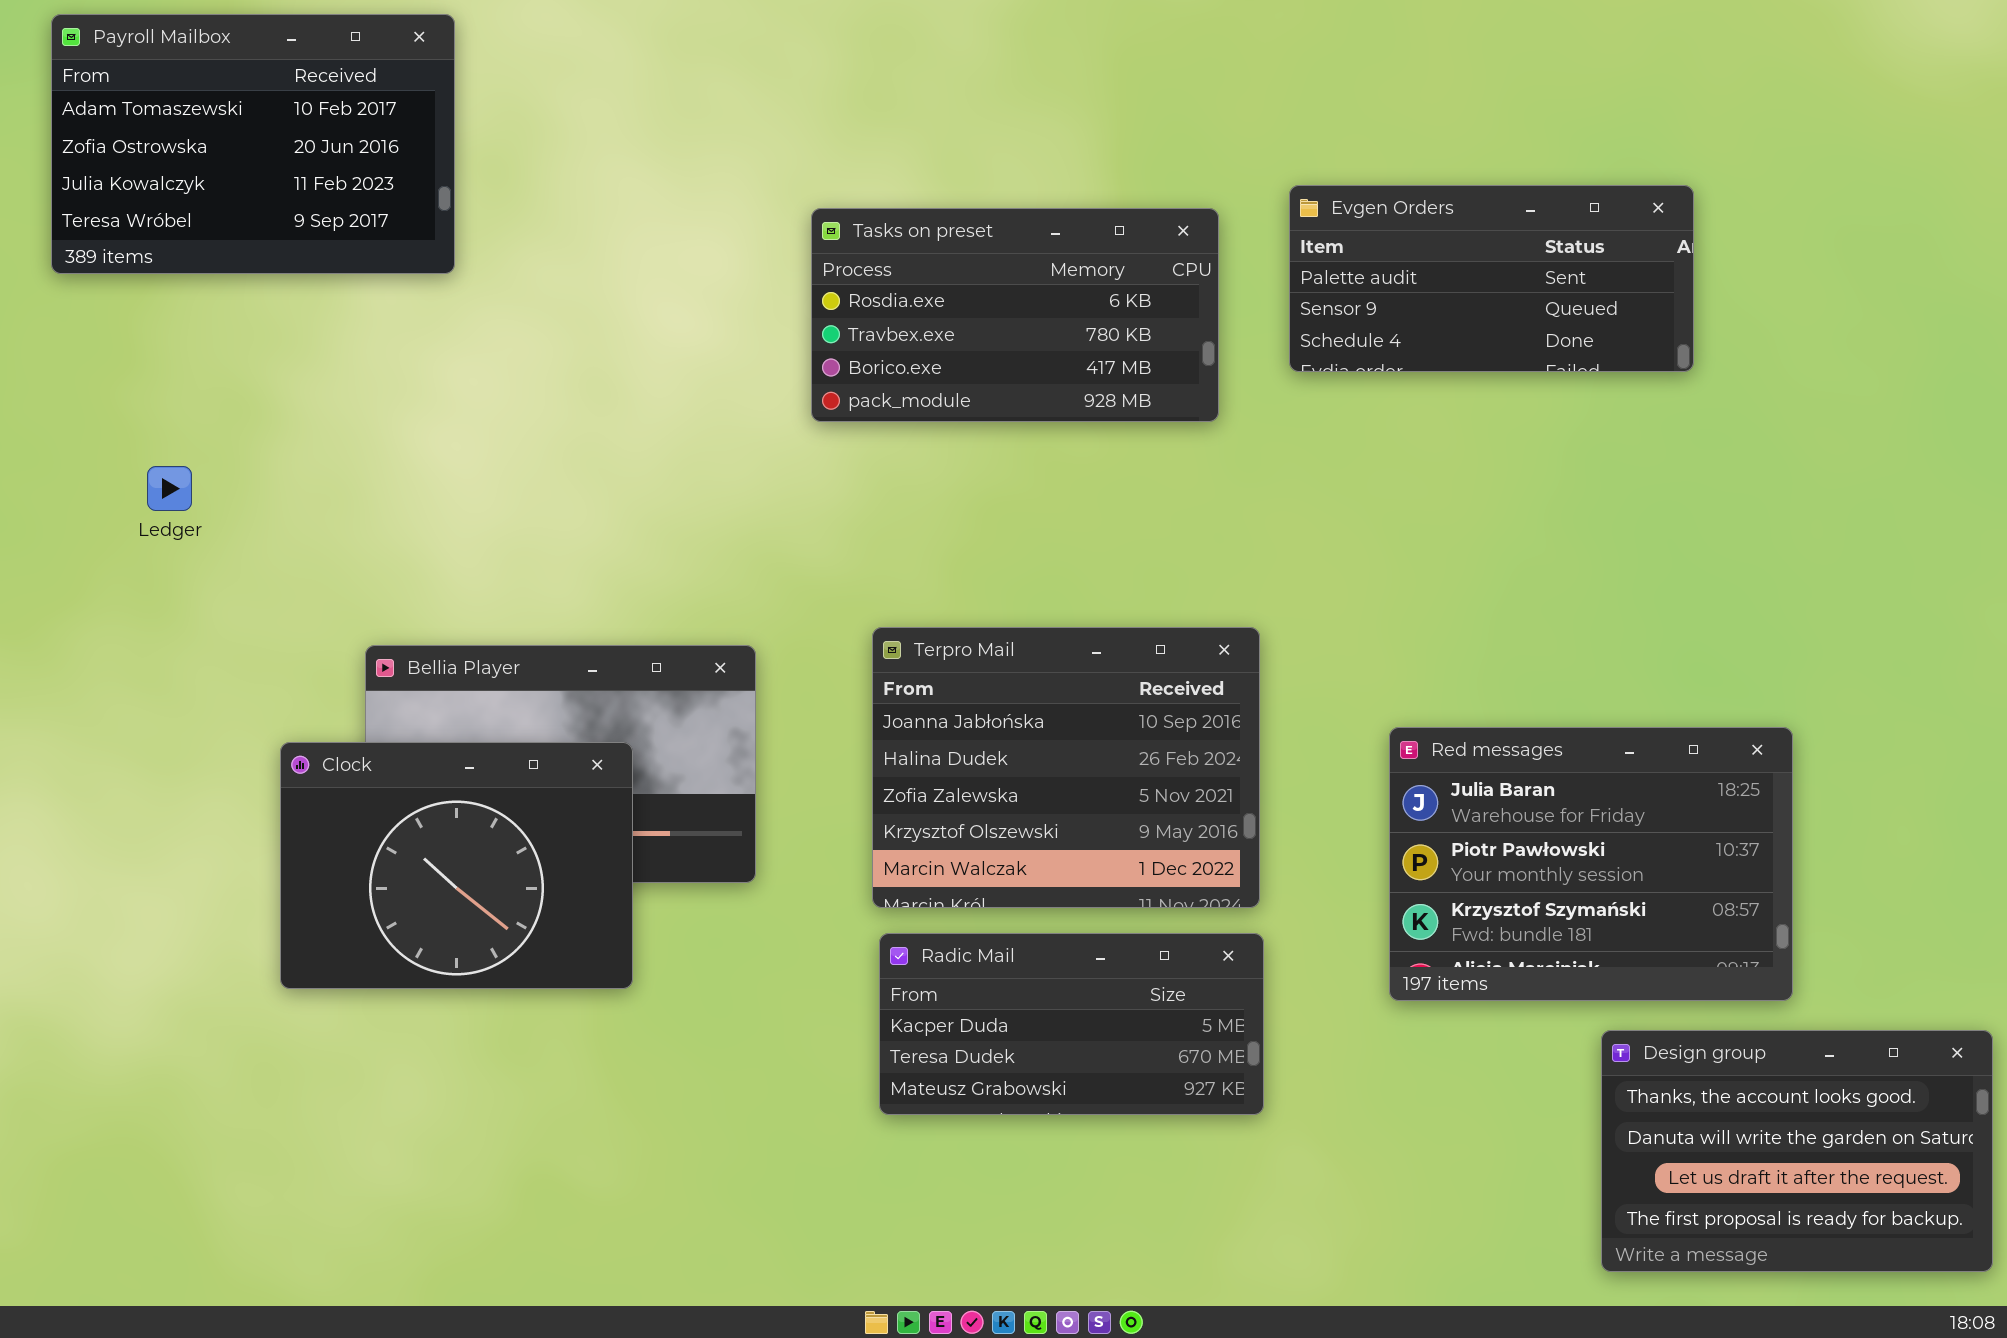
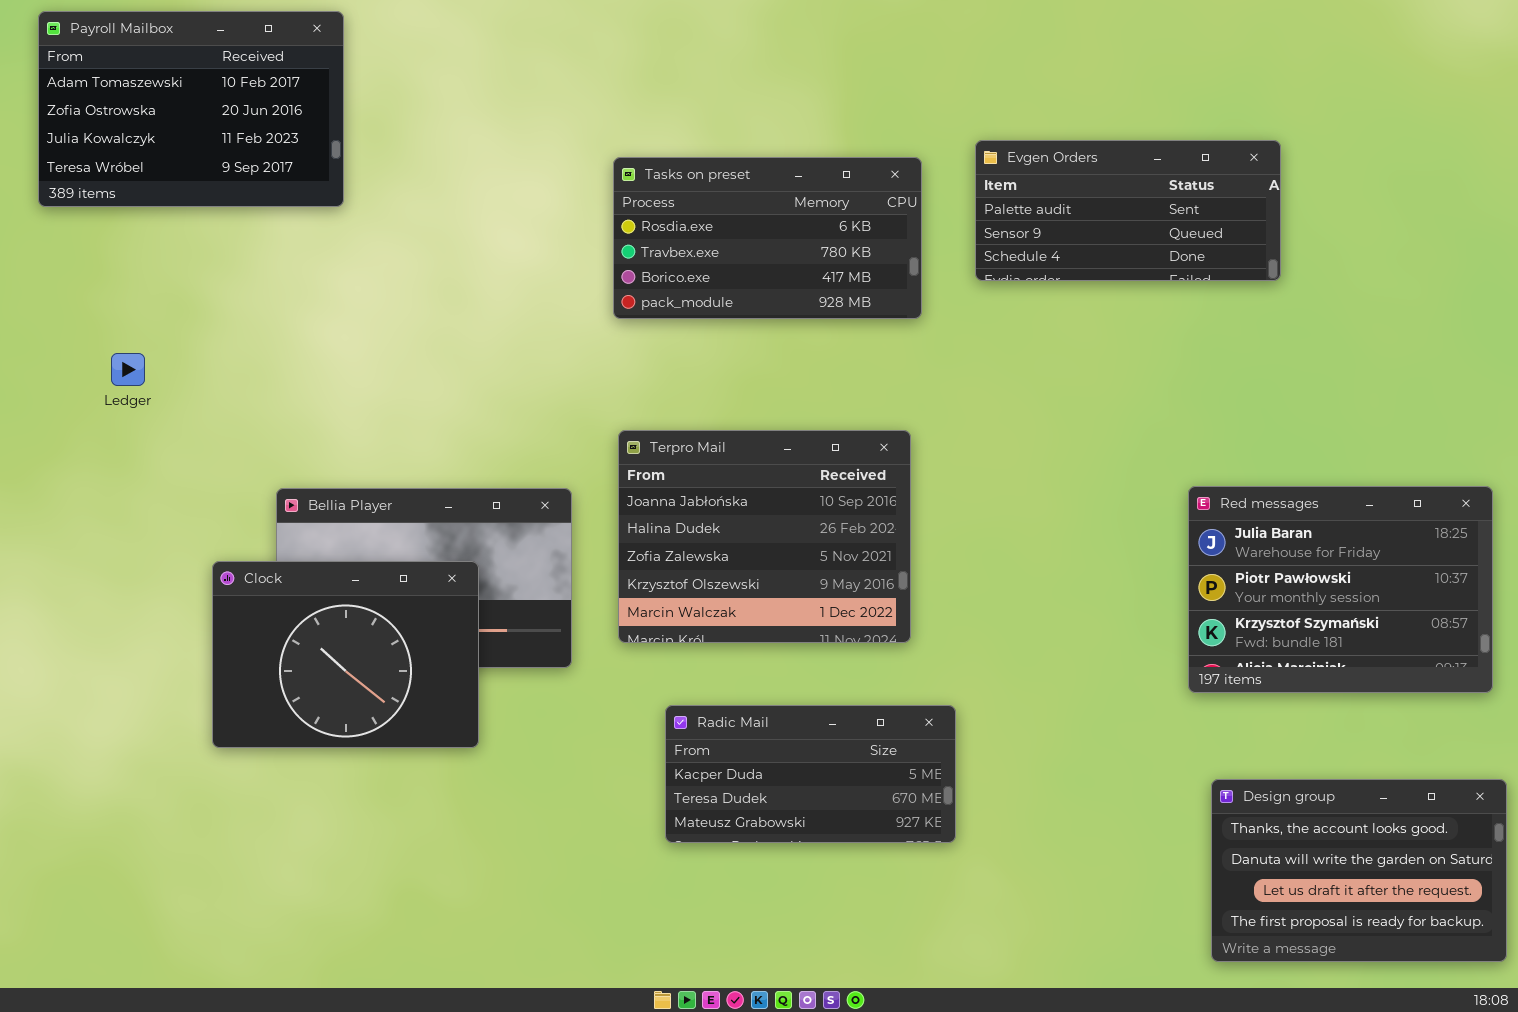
Terpro Mail: [872,627,1260,908] -> [618,430,911,643], moved
Red messages: [1389,727,1793,1001] -> [1188,486,1493,693], moved

